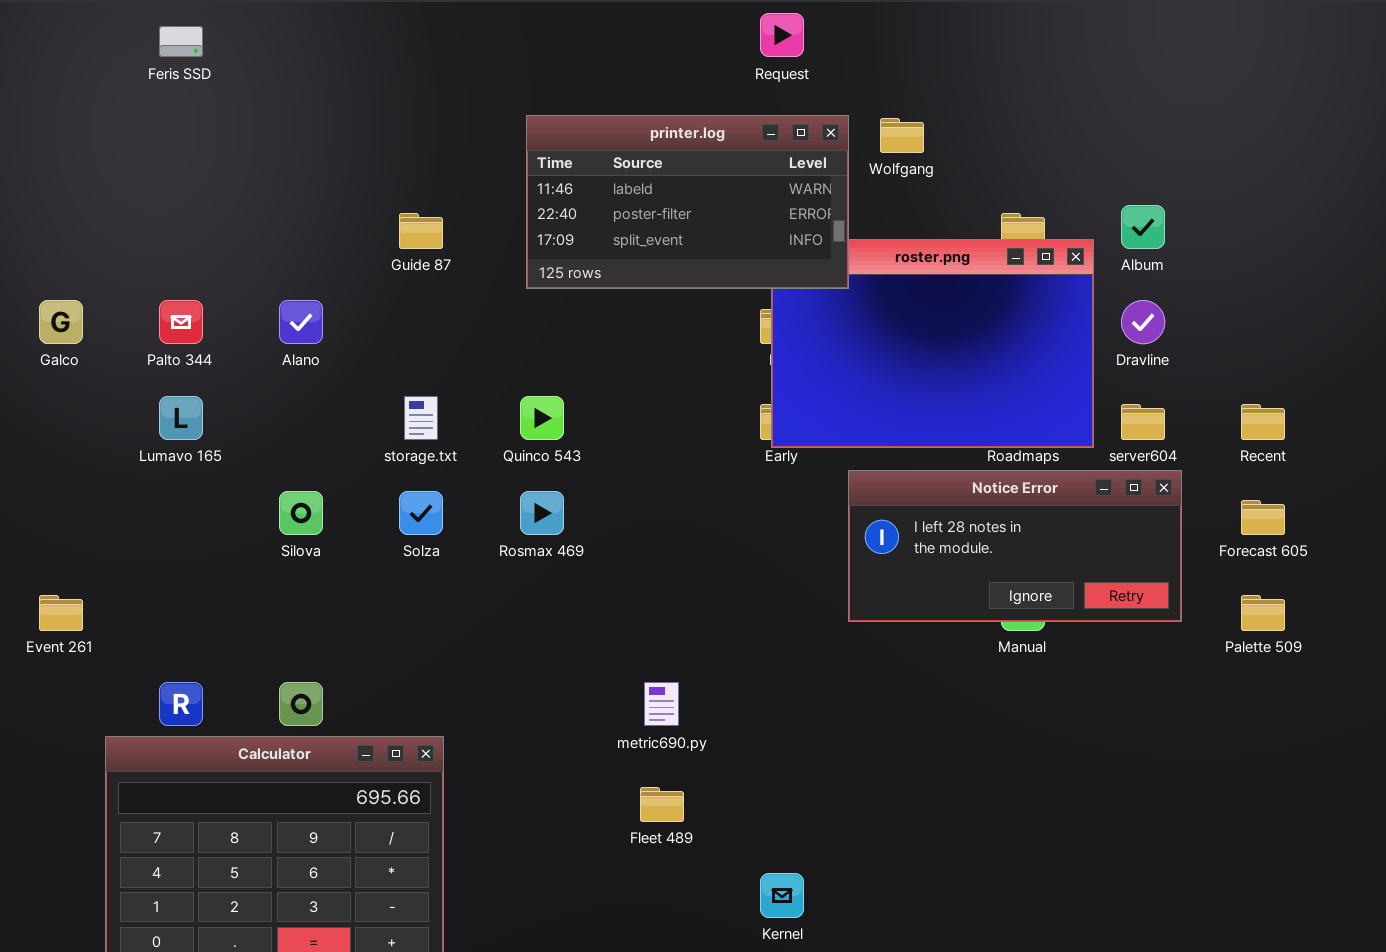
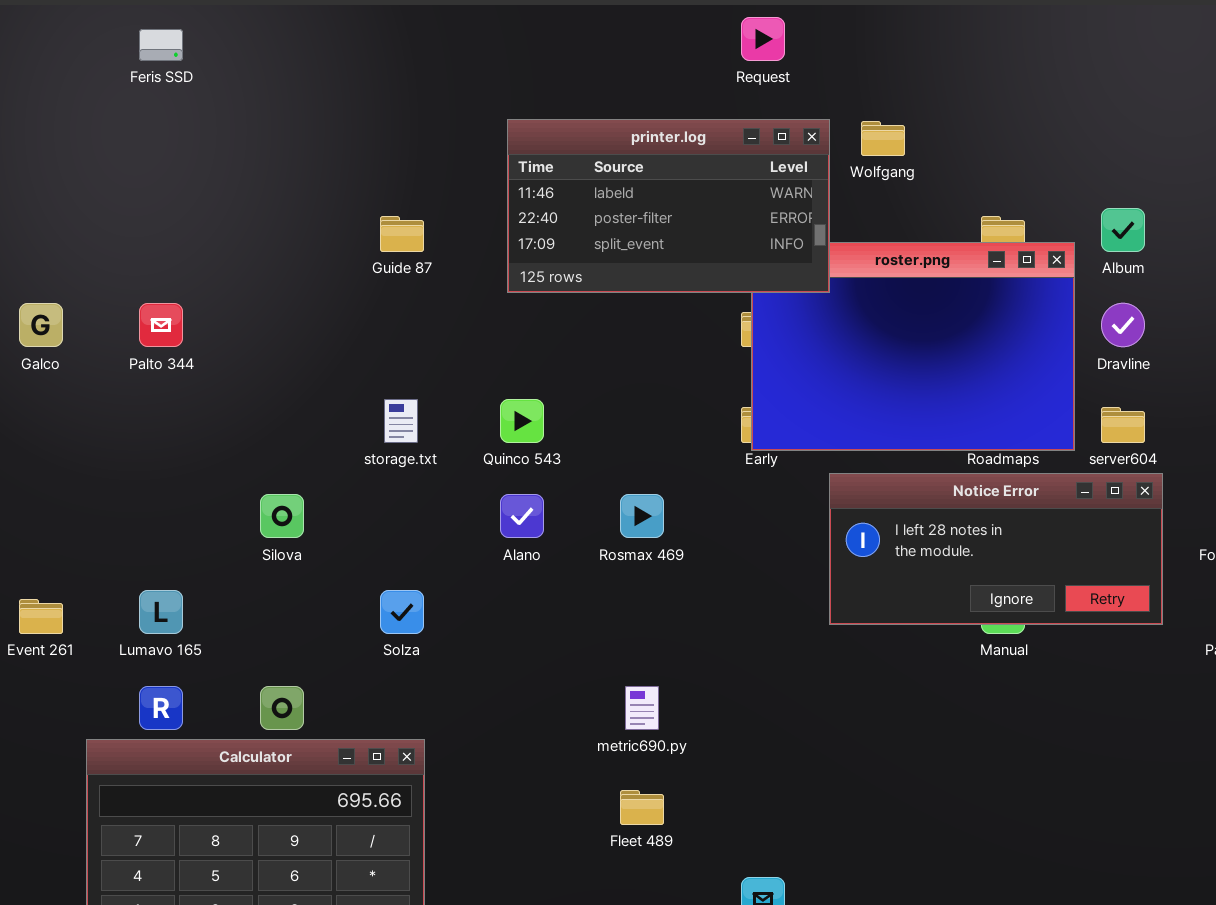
Alano: [279,300,323,344] -> [500,494,544,538], moved
Lumavo 165: [159,396,203,440] -> [139,590,183,634], moved
Solza: [399,491,443,535] -> [380,590,424,634], moved
Rosmax 469: [520,491,564,535] -> [620,494,664,538], moved

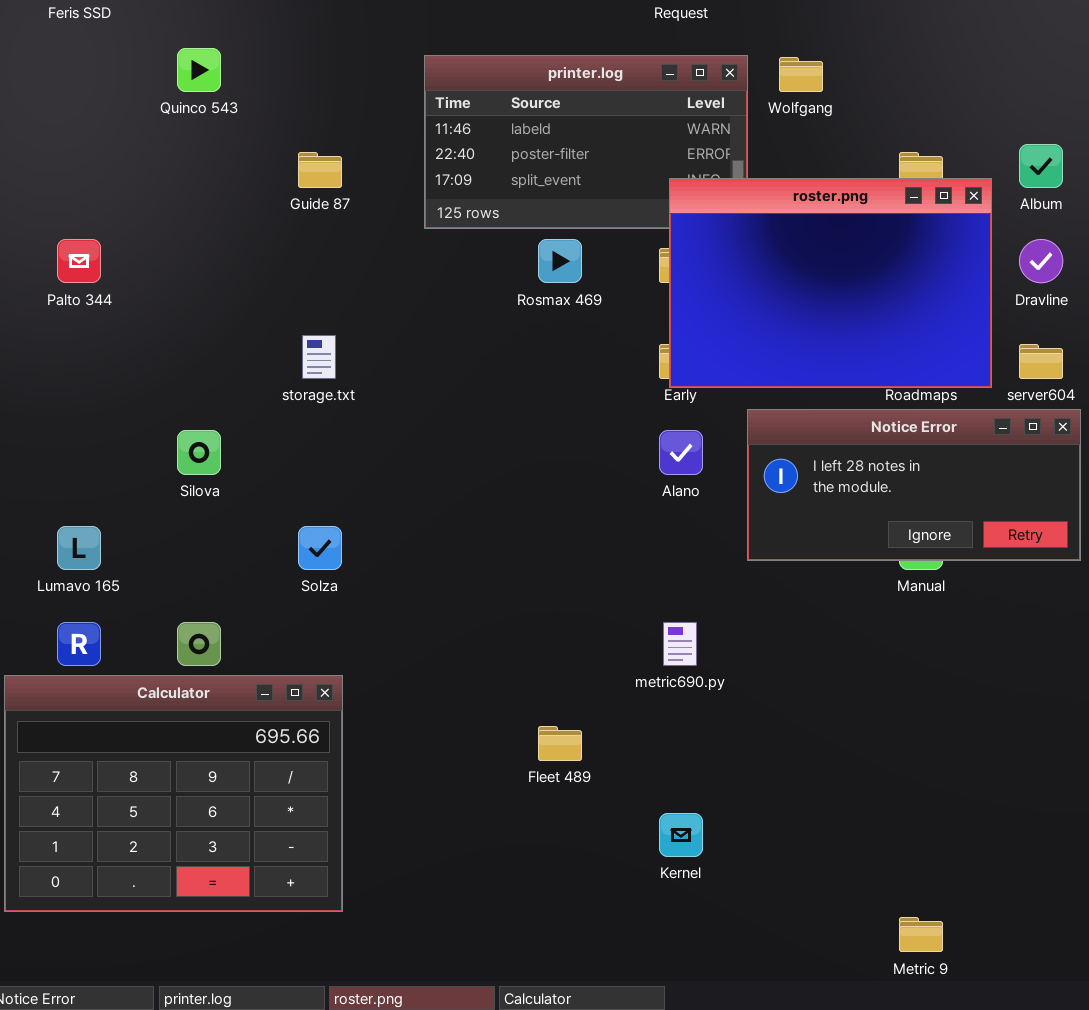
roster.png: [751,242,1075,451] -> [669,178,992,388], raised
Quinco 543: [500,399,544,443] -> [177,48,221,92], moved
Alano: [500,494,544,538] -> [659,430,703,475], moved
Rosmax 469: [620,494,664,538] -> [538,239,582,283], moved
metric690.py: [625,686,659,730] -> [663,622,697,666], moved

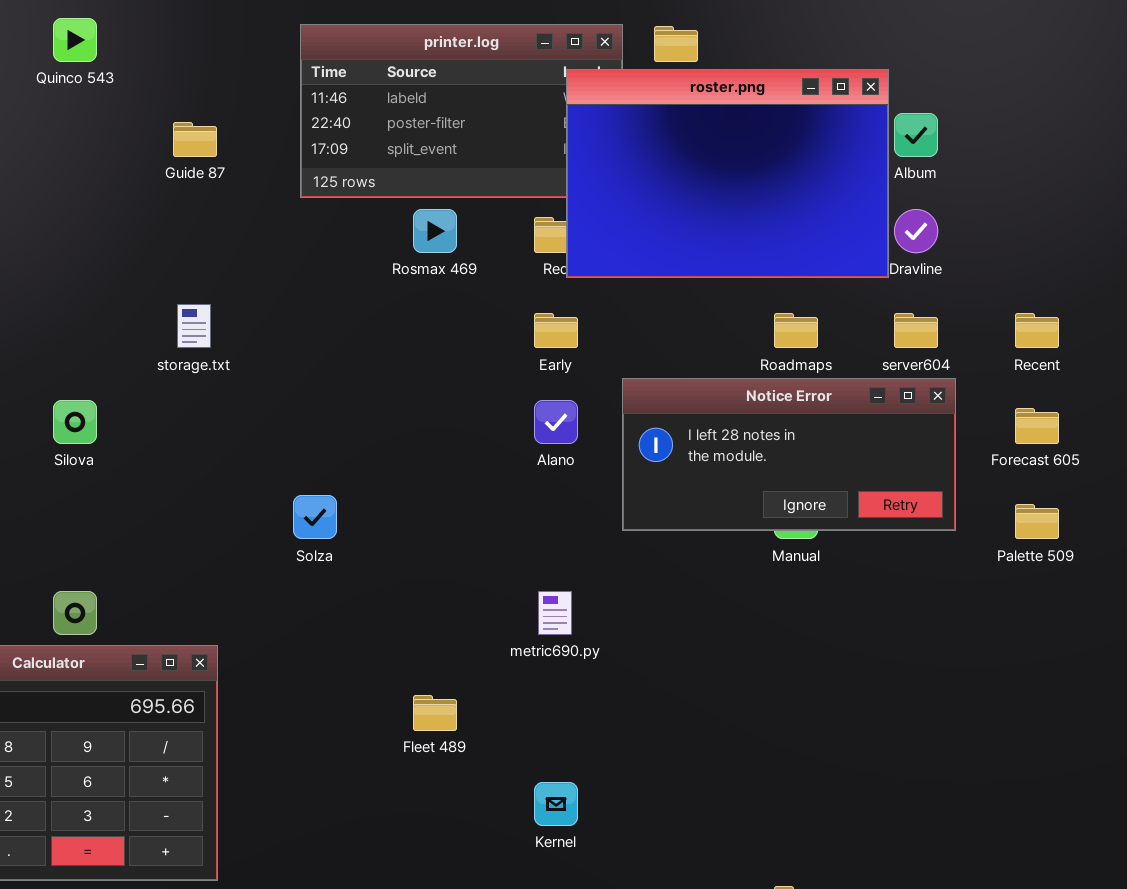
roster.png: [669,178,992,388] -> [566,69,889,278], moved
Solza: [298,526,342,570] -> [293,495,337,539], moved

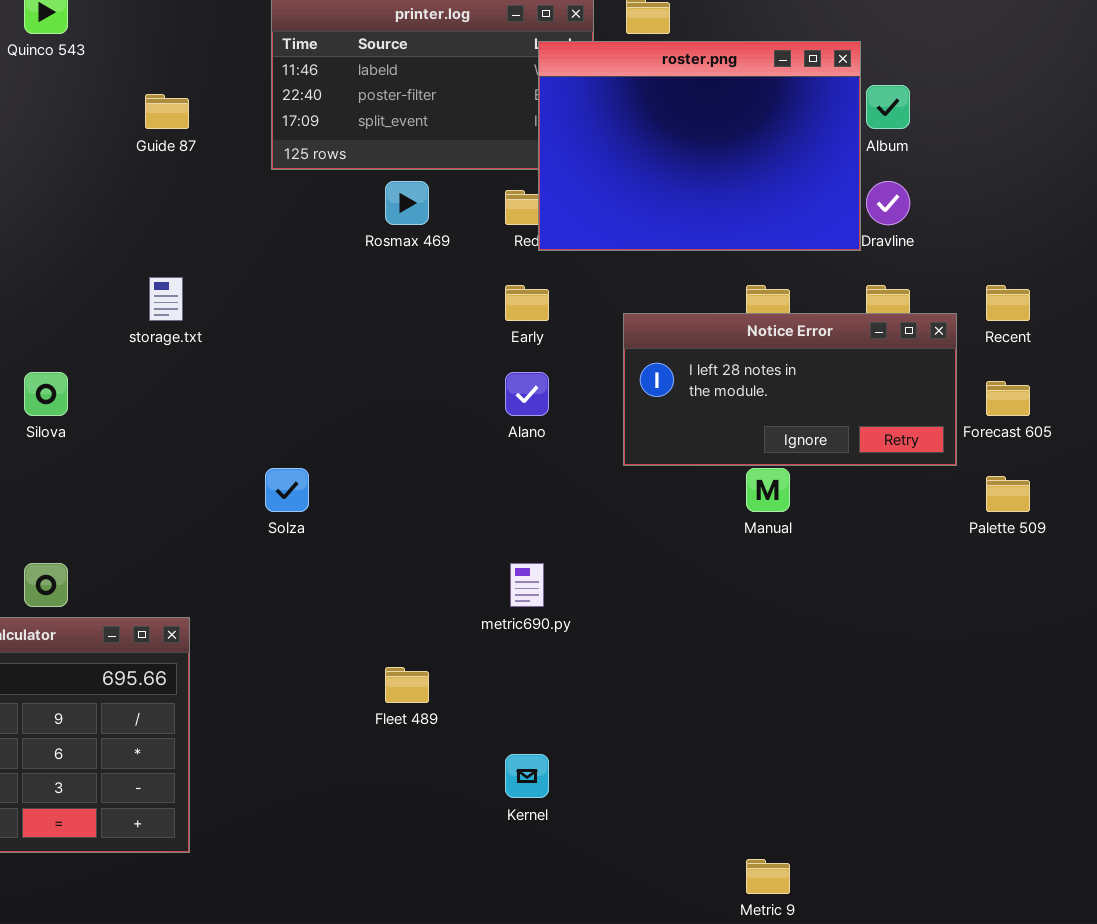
Notice Error: [622,378,956,531] -> [623,313,957,466], moved

